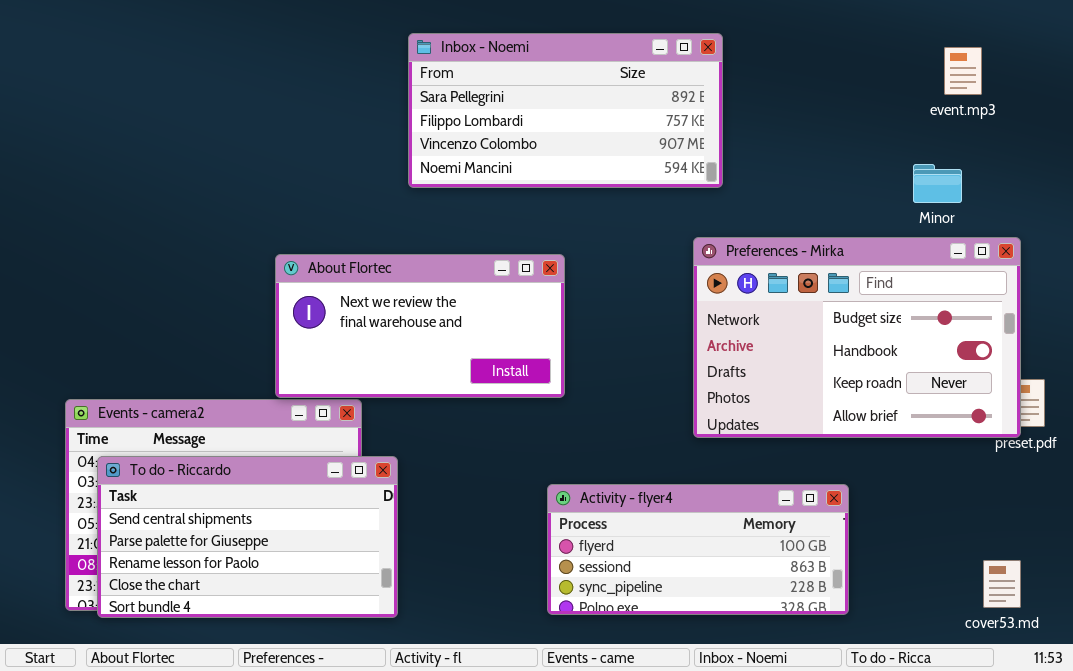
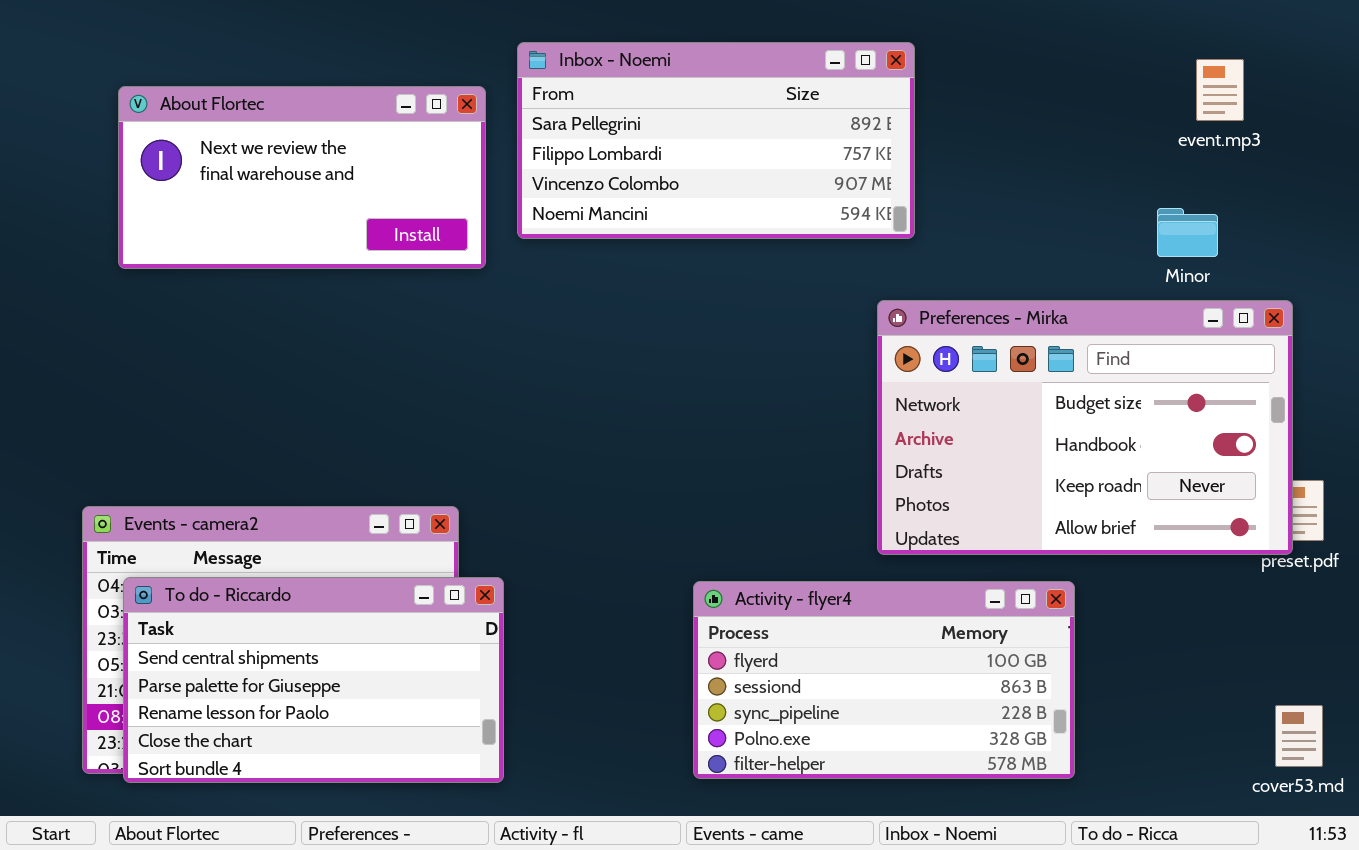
About Flortec: [275,254,565,398] -> [118,86,486,269], moved
Activity - flyer4: [547,484,849,615] -> [693,581,1075,779], resized
cover53.md: [983,560,1021,608] -> [1275,705,1323,767], moved

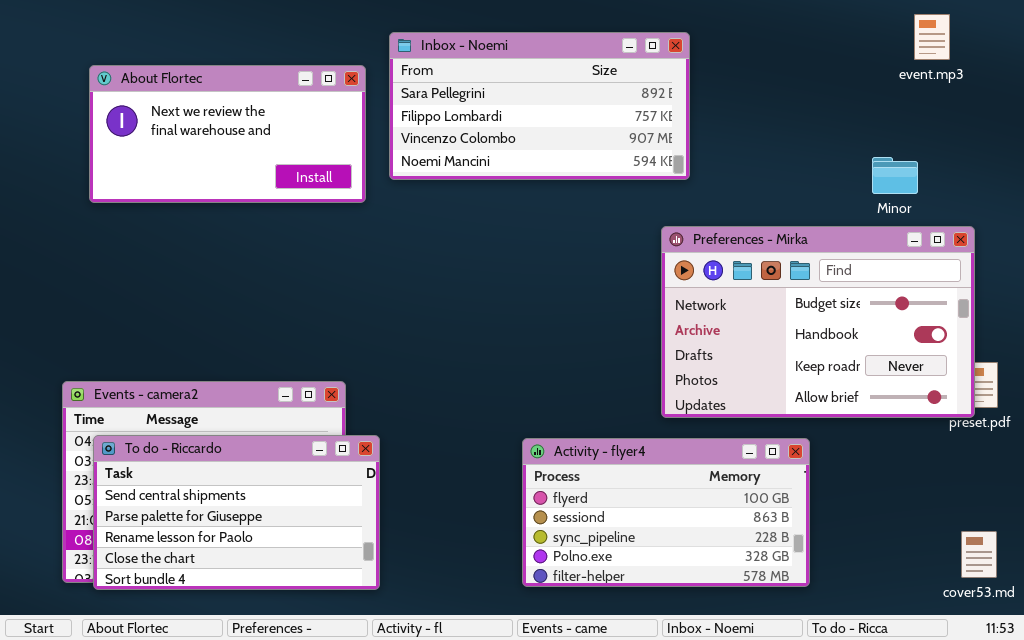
event.mp3: [1196,59,1244,121] -> [914,14,950,60], moved

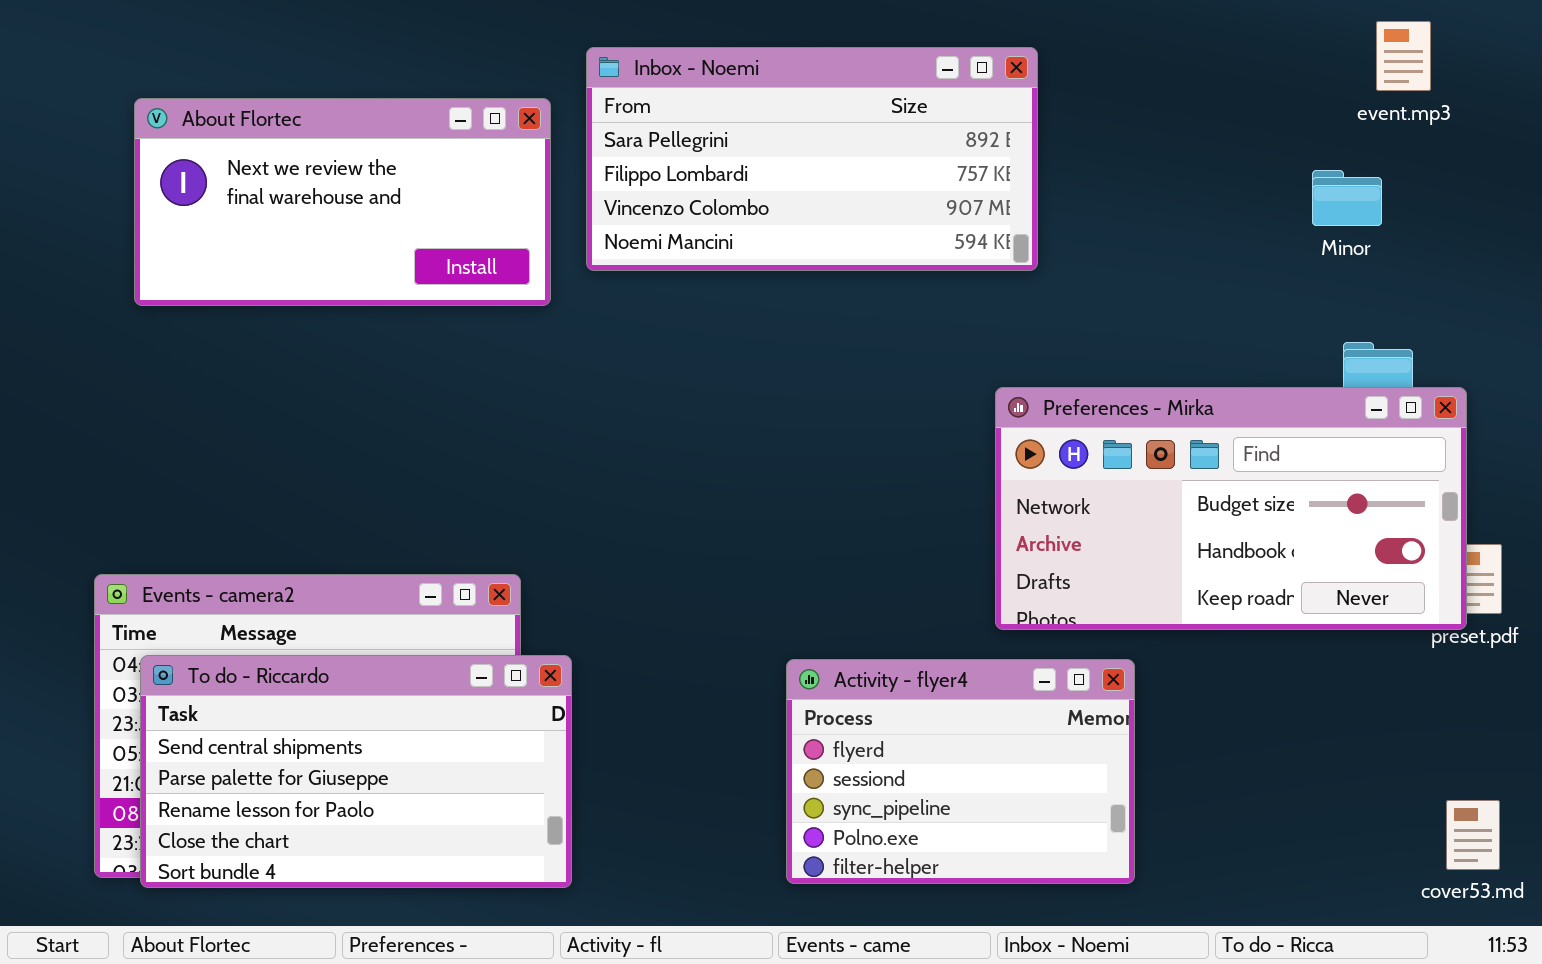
Minor: [872,157,918,194] -> [1312,170,1382,226], moved
Preferences - Mirka: [661,226,975,418] -> [995,387,1467,630], resized
Activity - flyer4: [522,438,810,587] -> [786,659,1135,884], resized

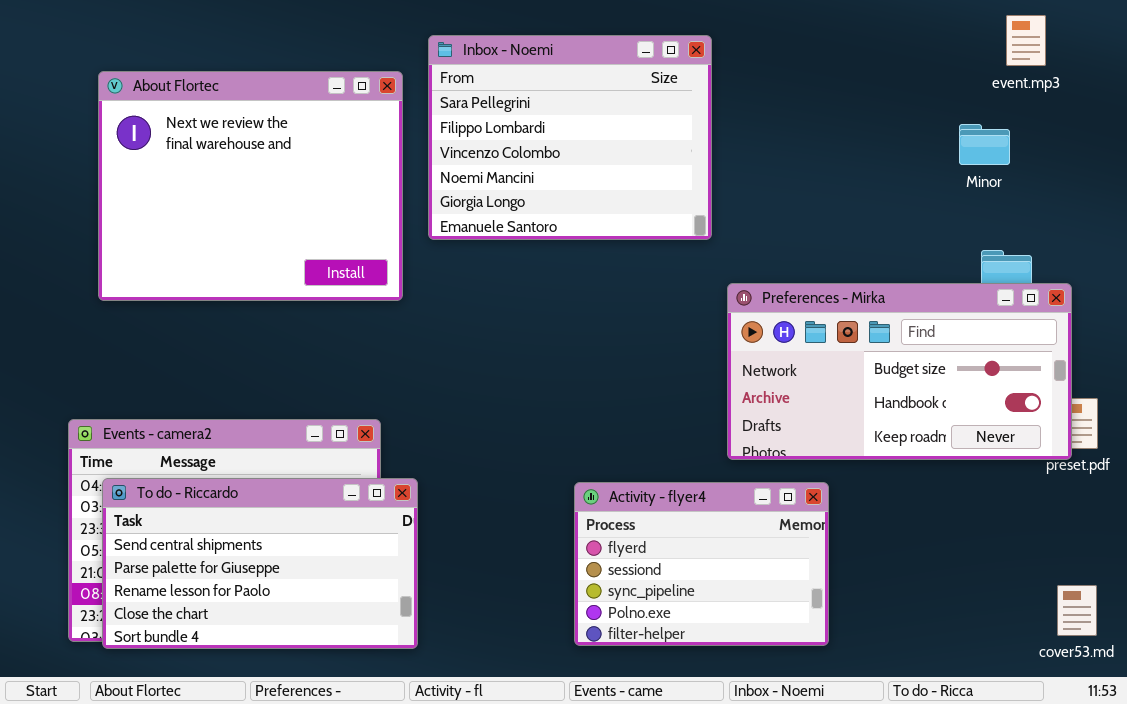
Inbox - Noemi: [586,47,1038,271] -> [428,35,712,240], resized
About Flortec: [134,98,551,306] -> [98,71,403,301], resized

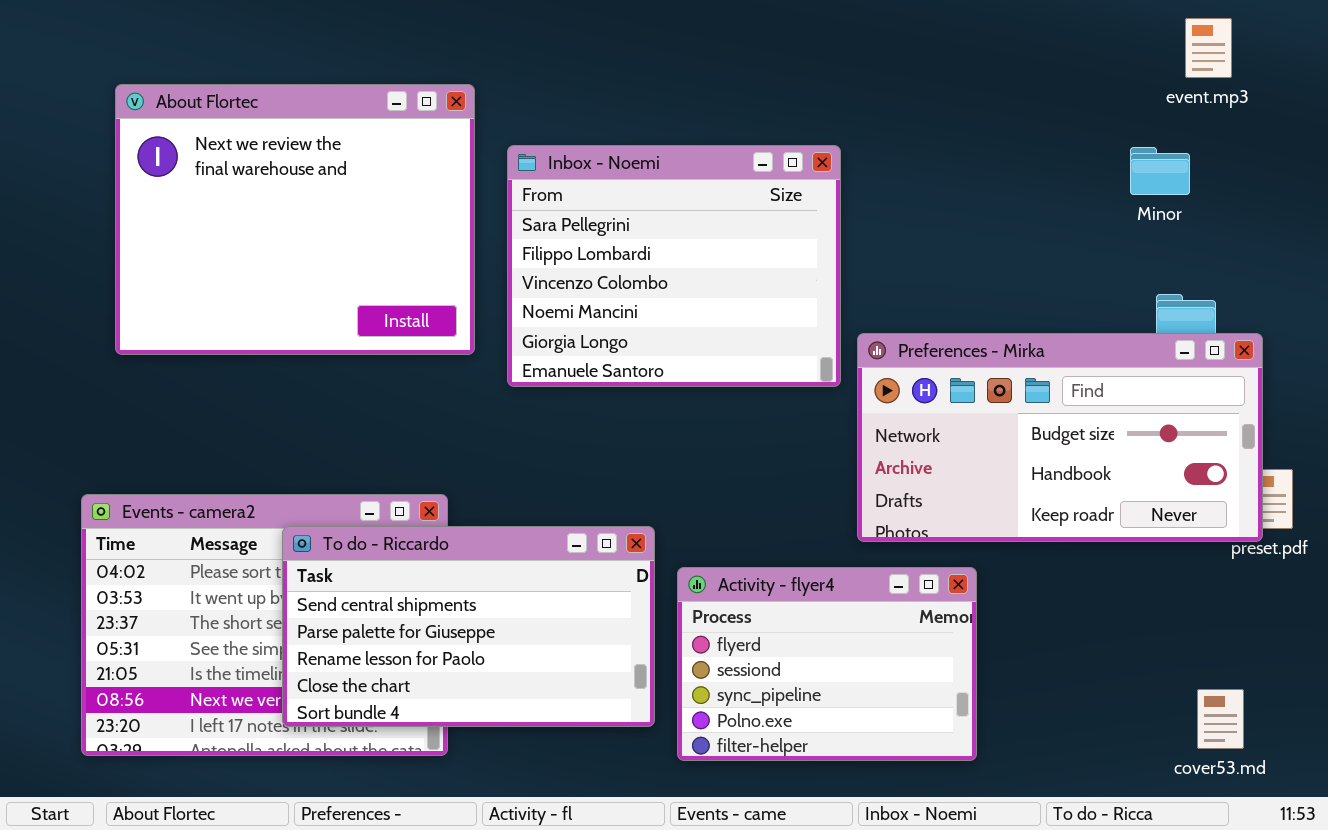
Inbox - Noemi: [428,35,712,240] -> [507,145,841,387], moved
To do - Riccardo: [102,478,418,649] -> [282,526,655,727], moved
cover53.md: [1057,585,1097,636] -> [1197,689,1244,749], moved

